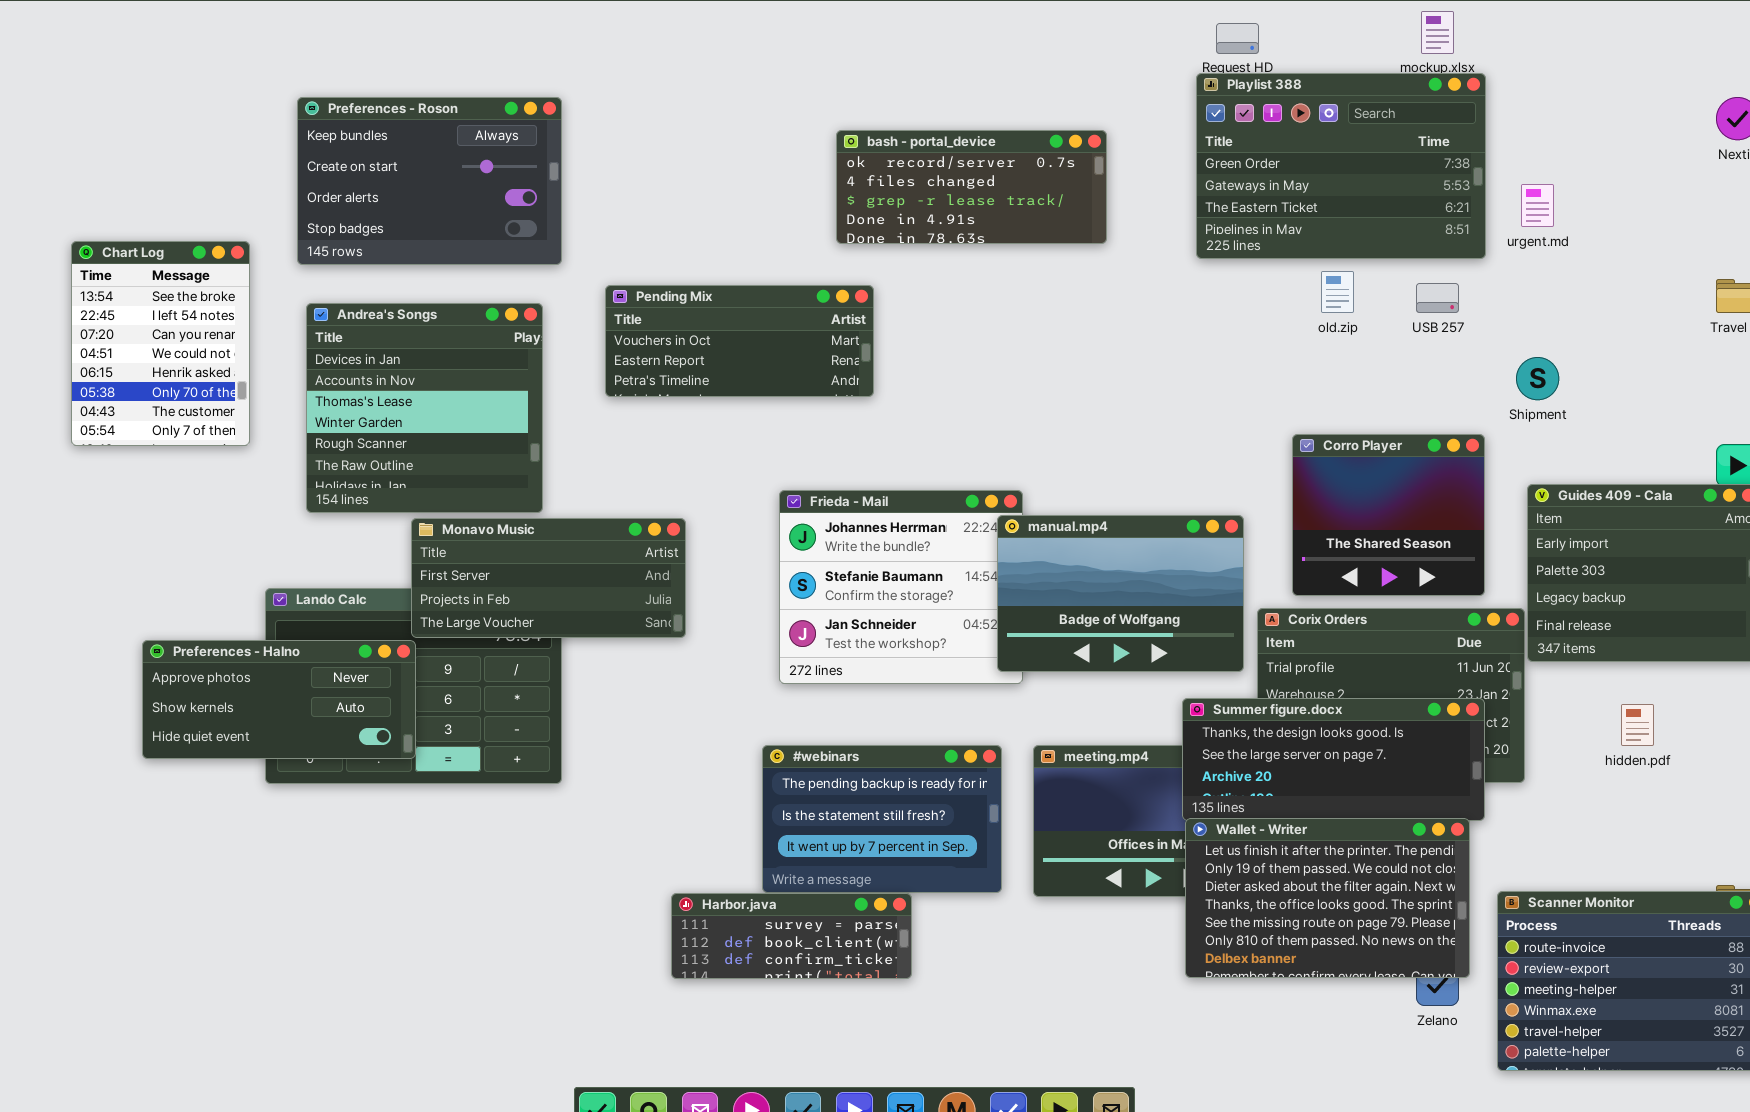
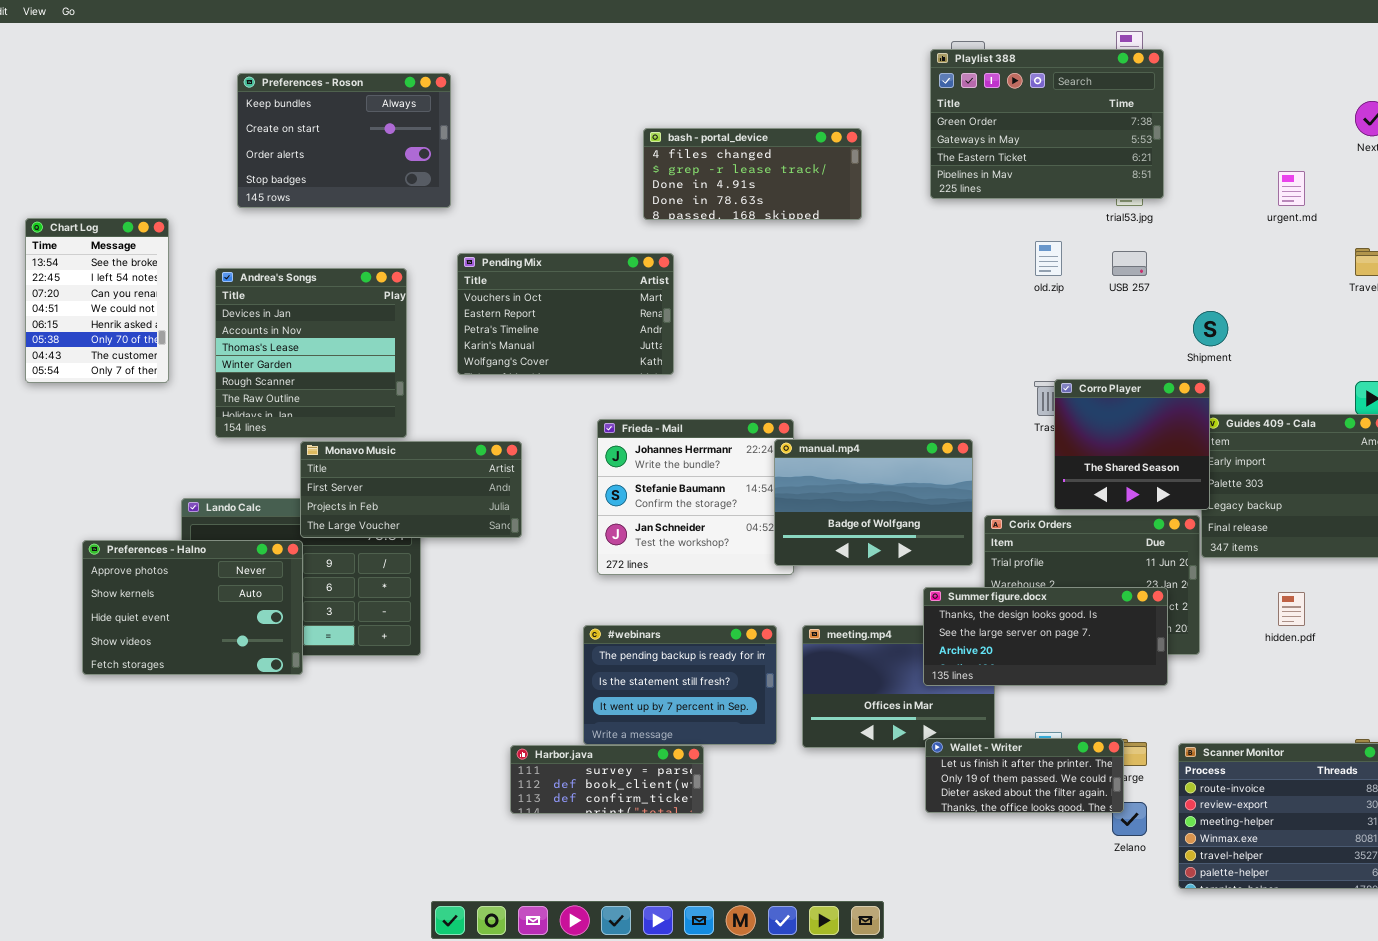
Playlist 388: [1196,73,1486,259] -> [930,49,1164,199], moved
Preferences - Roson: [297,97,562,265] -> [237,73,451,208], moved
bash - portal_device: [836,130,1107,244] -> [643,128,862,220], scrolled down 1 row
urgent.md: [1521,184,1554,227] -> [1278,171,1305,206], moved
Pending Mix: [605,285,874,397] -> [457,253,674,375], resized
Corro Player: [1292,434,1485,596] -> [1054,379,1210,510], moved
Preferences - Halno: [142,640,416,759] -> [82,540,303,675], resized
Wallet - Writer: [1185,818,1470,978] -> [925,738,1124,813], resized

